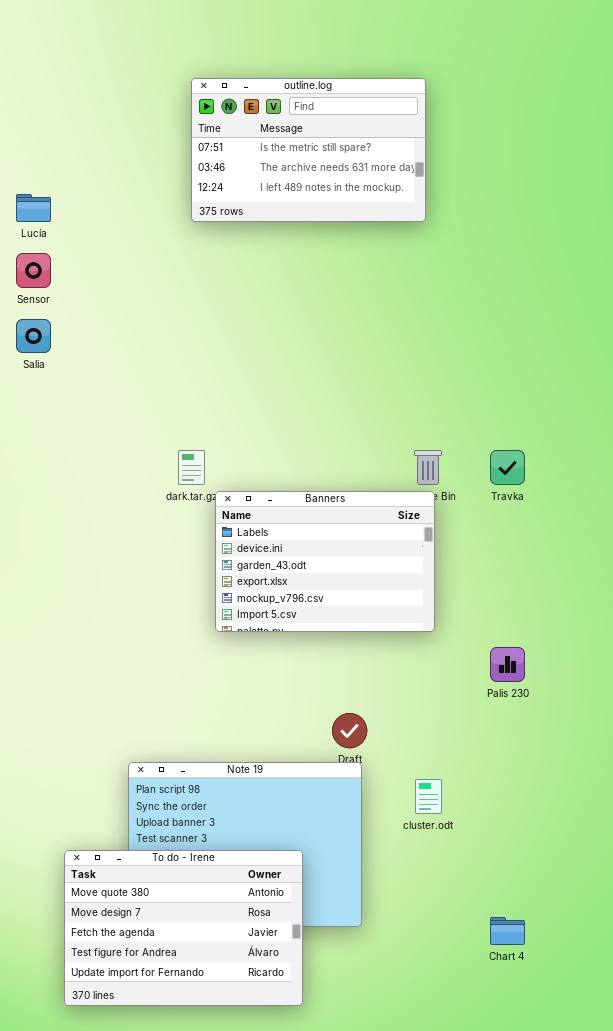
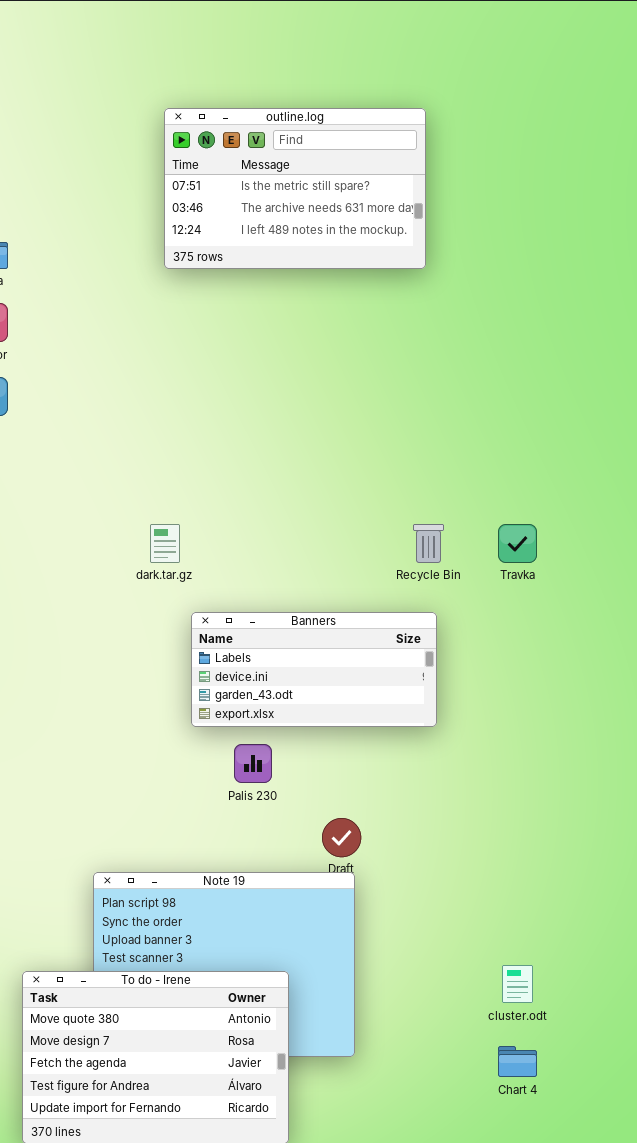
Banners: [215,491,435,632] -> [191,612,437,727], resized
Palis 230: [490,647,525,682] -> [234,744,272,783], moved
cluster.odt: [415,779,442,814] -> [502,965,533,1003], moved

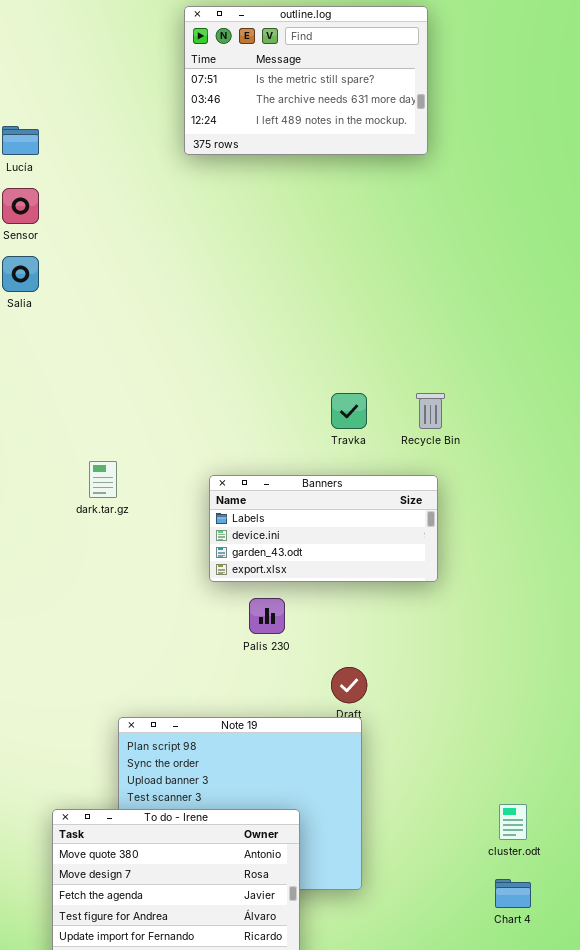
dark.tar.gz: [150,524,180,563] -> [89,461,117,498], moved
Travka: [498,524,537,563] -> [331,393,367,429], moved

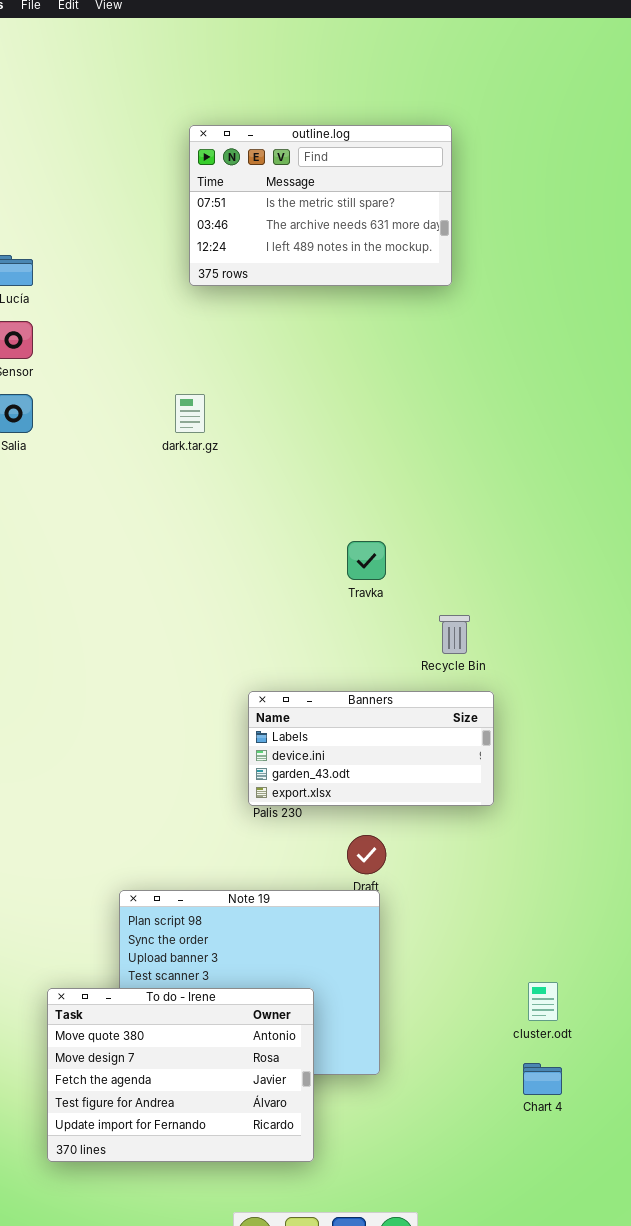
Recycle Bin: [416,393,445,429] -> [439,615,470,654], moved
dark.tar.gz: [89,461,117,498] -> [175,394,205,433], moved
Banners: [209,475,438,582] -> [248,691,494,806], moved

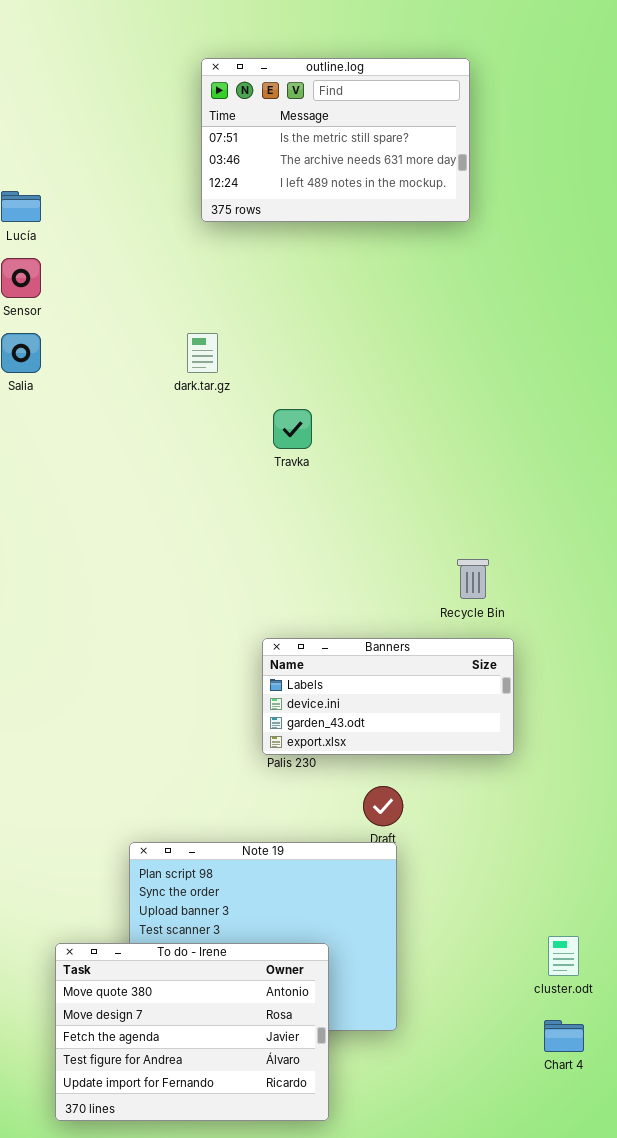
Travka: [347,541,386,580] -> [273,409,312,449], moved

